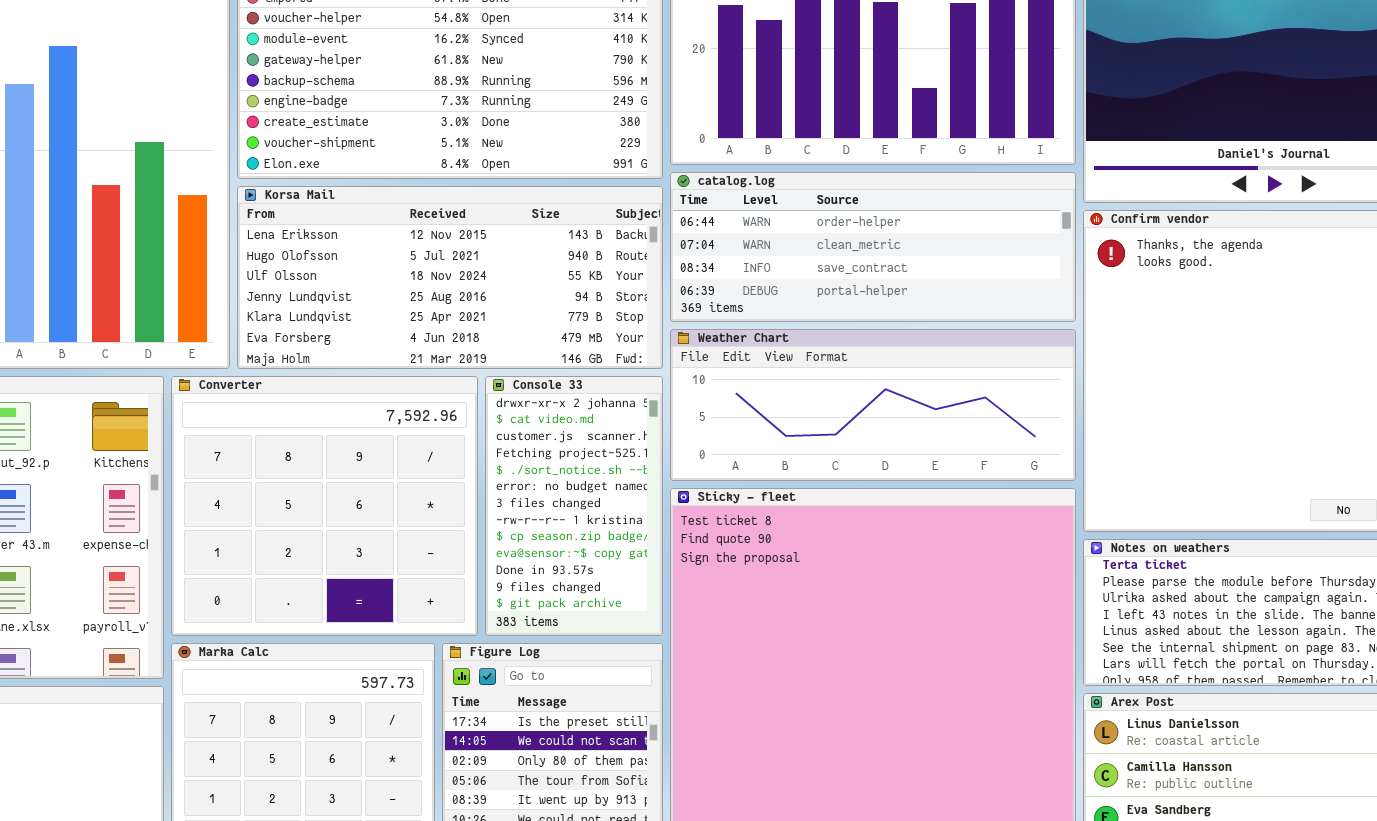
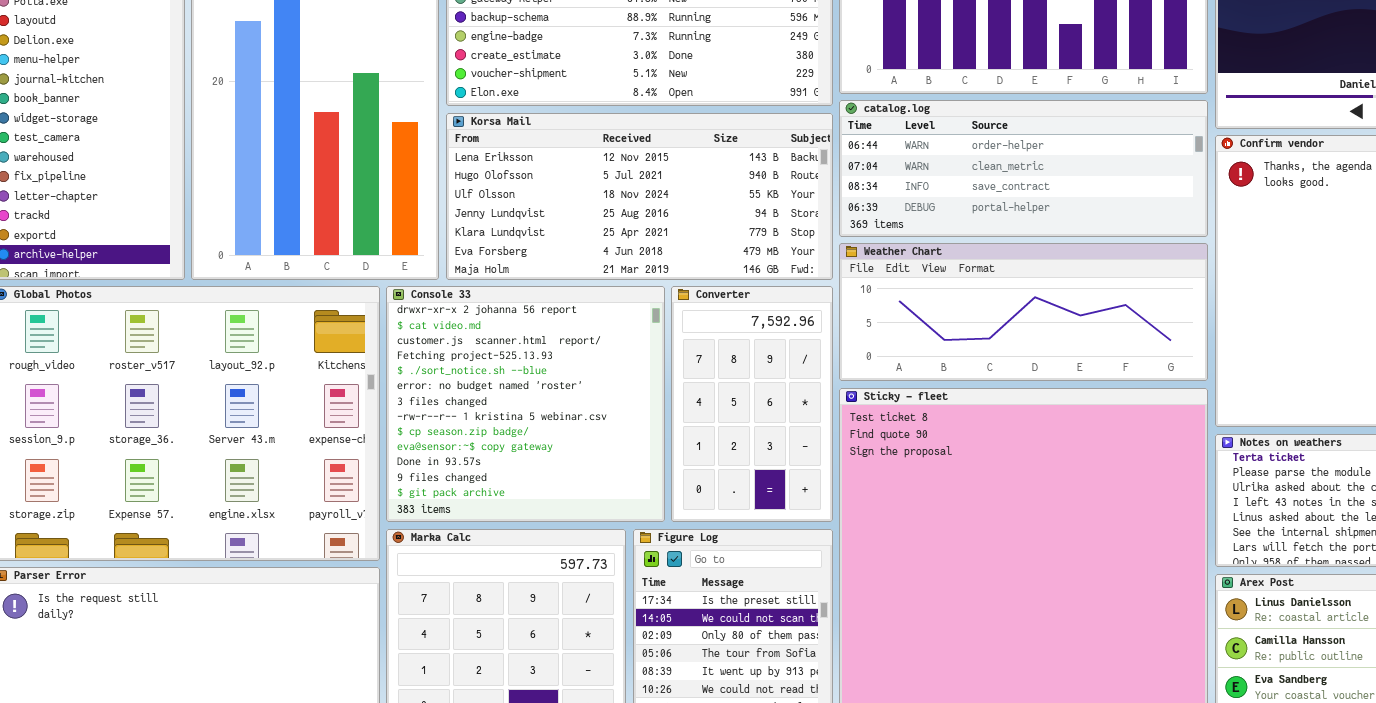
Converter: [171,376,478,636] -> [671,286,833,522], moved, resized
Console 33: [485,376,663,636] -> [386,286,665,522], moved, resized

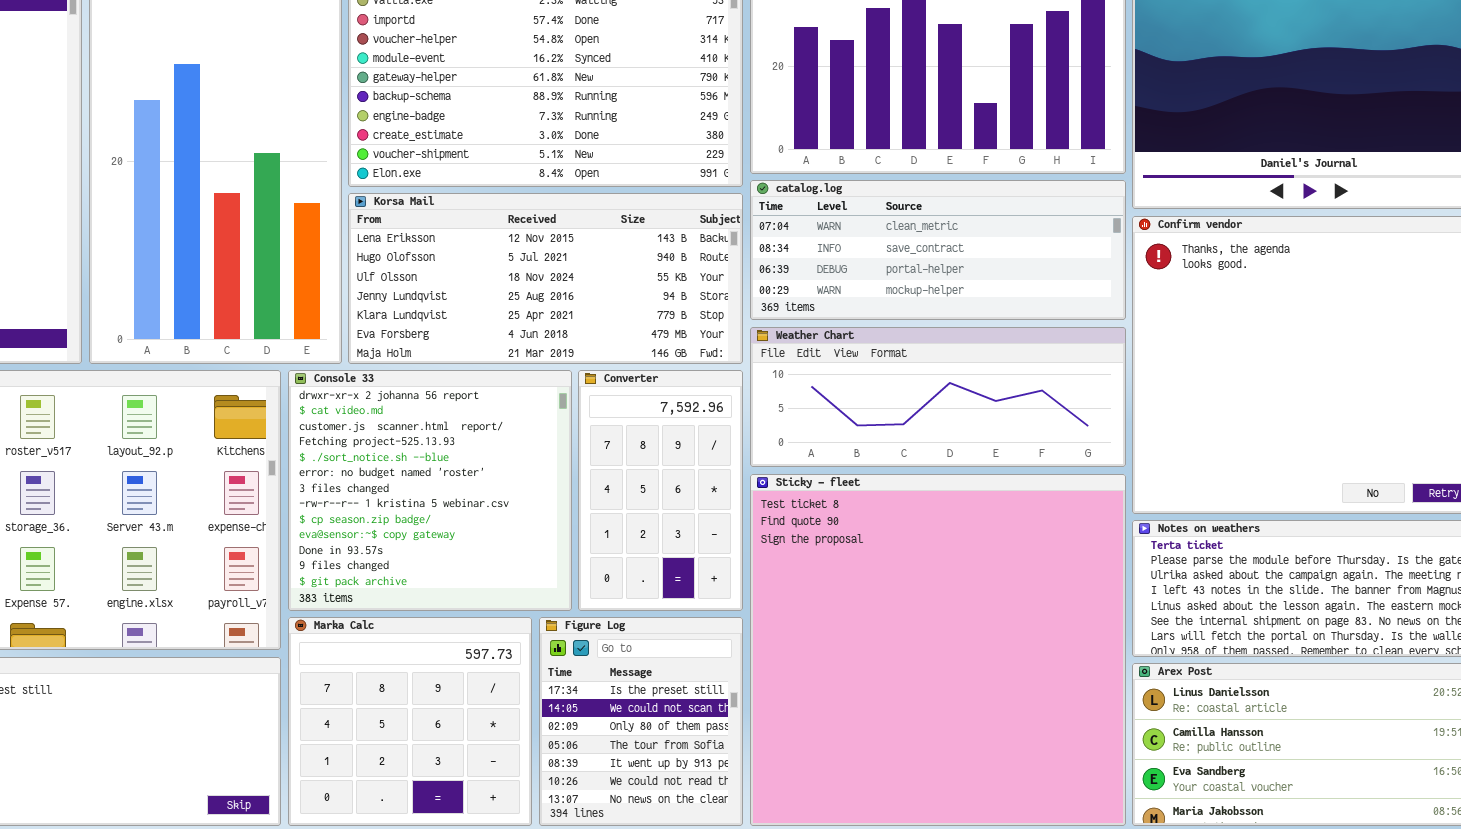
catalog.log: [839,100,1208,237] -> [750,180,1126,320], scrolled down 1 row

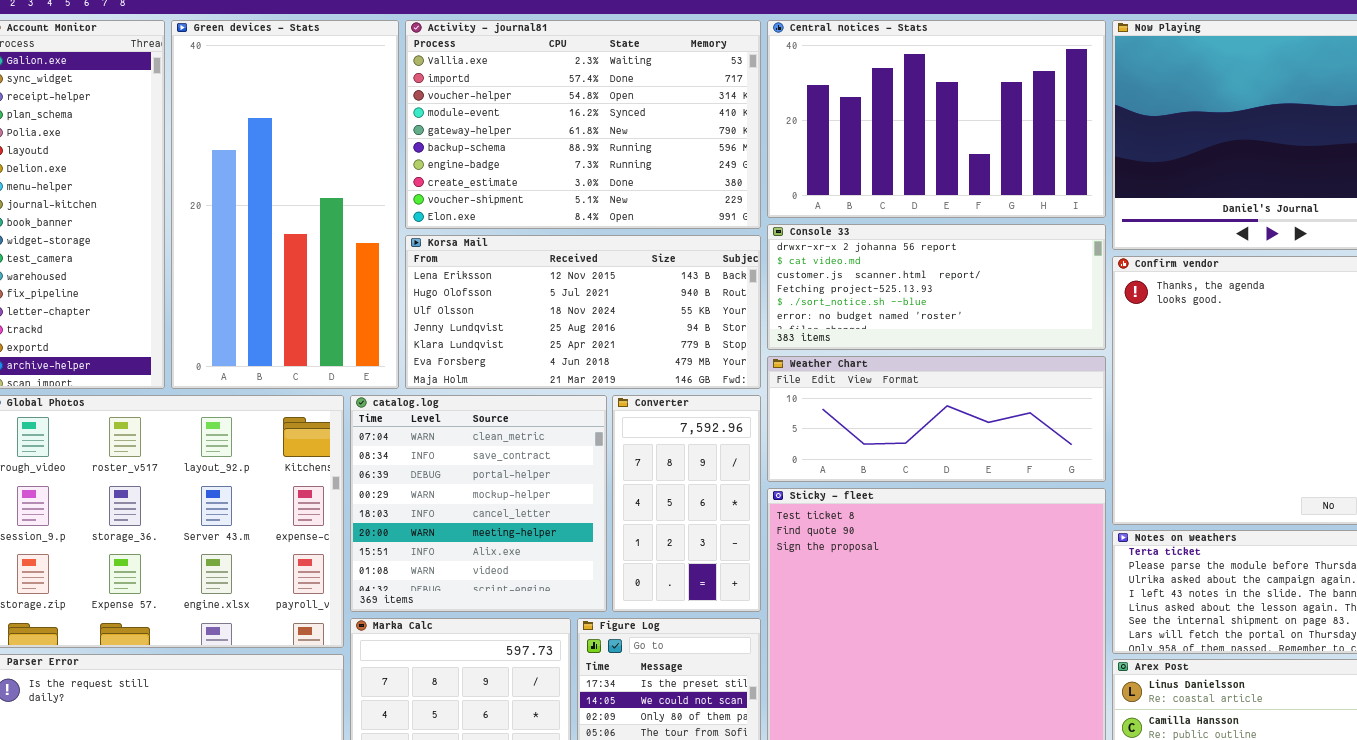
catalog.log: [750,180,1126,320] -> [350,395,607,612], moved, resized
Console 33: [288,370,572,611] -> [767,224,1106,350], moved, resized

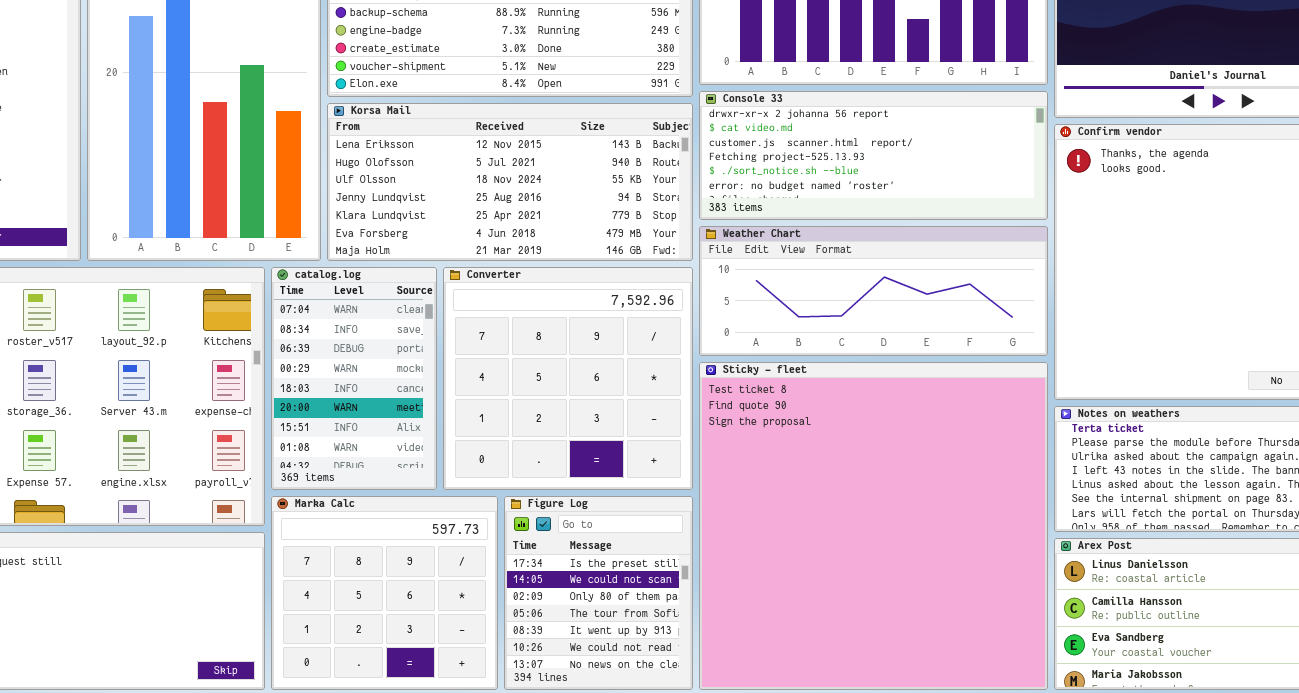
catalog.log: [350,395,607,612] -> [271,267,437,490], resized
Converter: [612,395,761,612] -> [443,267,693,490], resized

